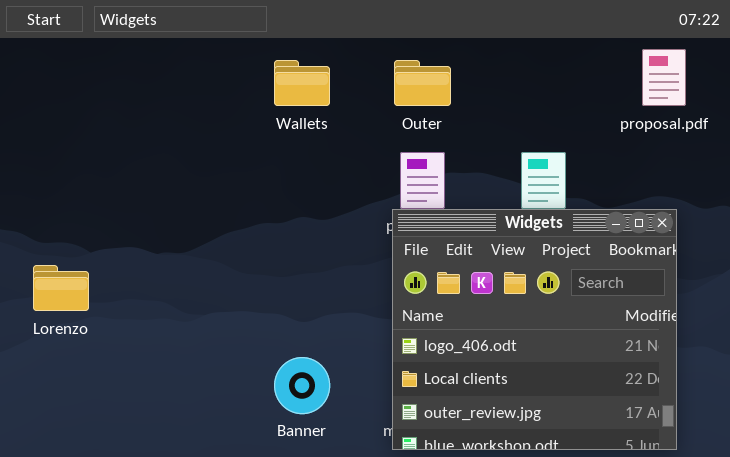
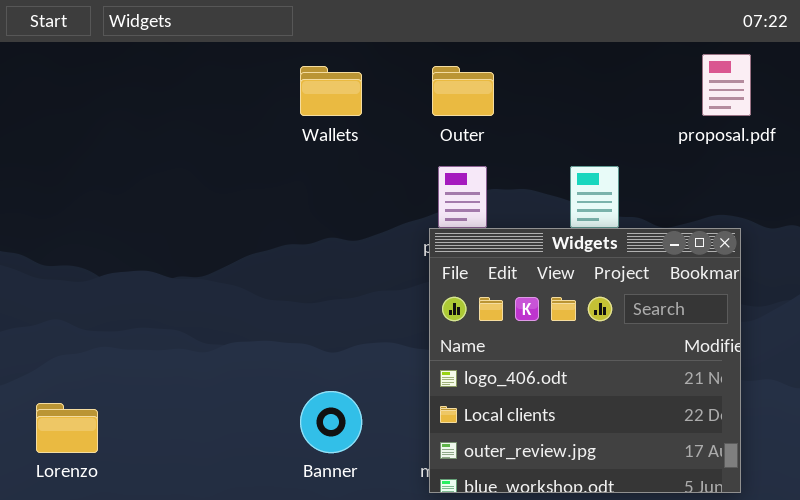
Lorenzo: [33,265,89,311] -> [36,403,98,453], moved

